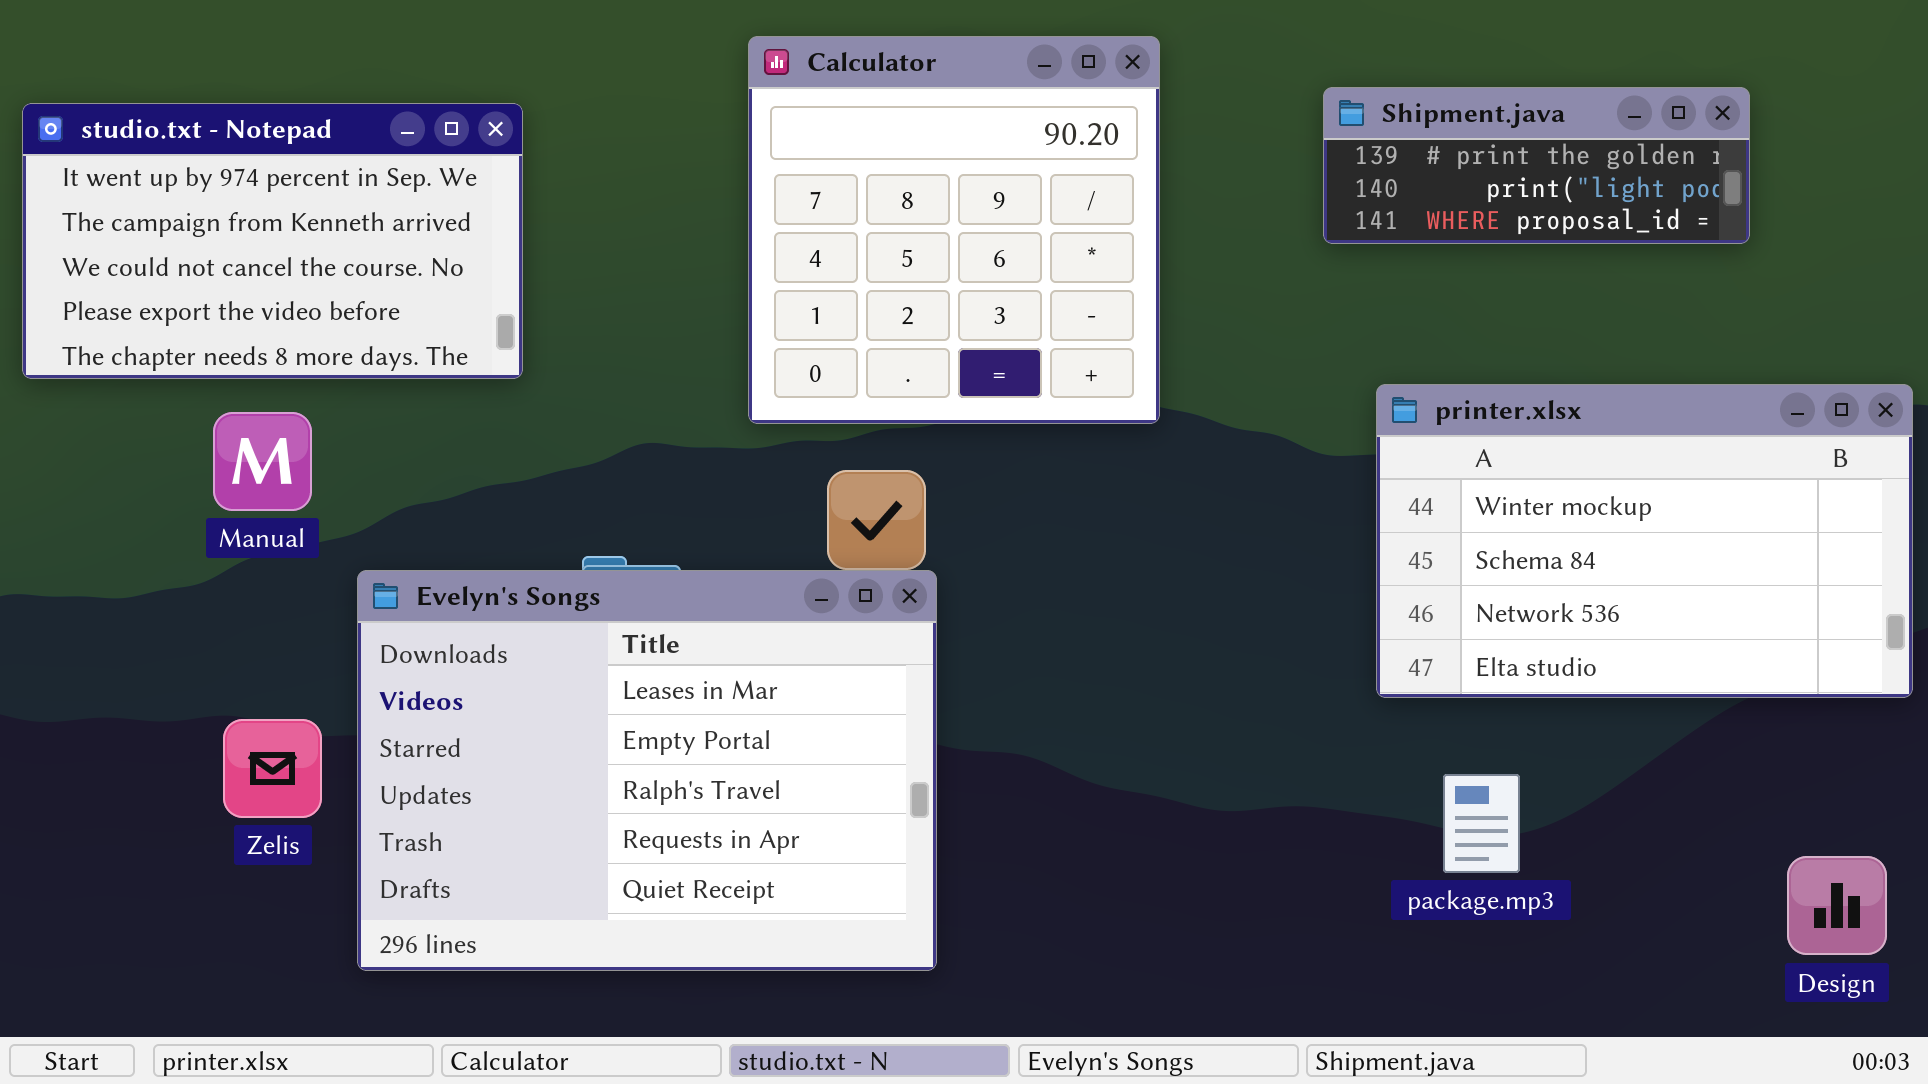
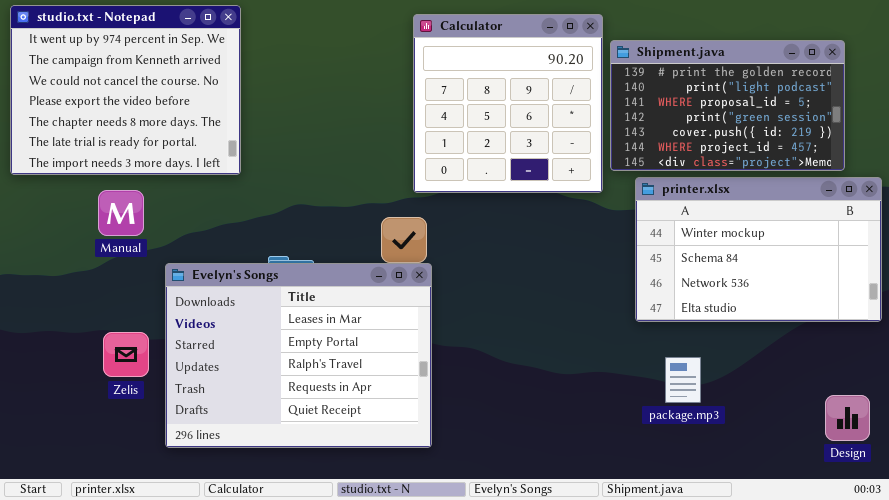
Calculator: [748,36,1160,424] -> [413,14,603,193], moved
Shipment.java: [1323,87,1750,244] -> [610,40,845,171], resized
studio.txt - Notepad: [22,103,523,379] -> [10,5,241,175], resized

